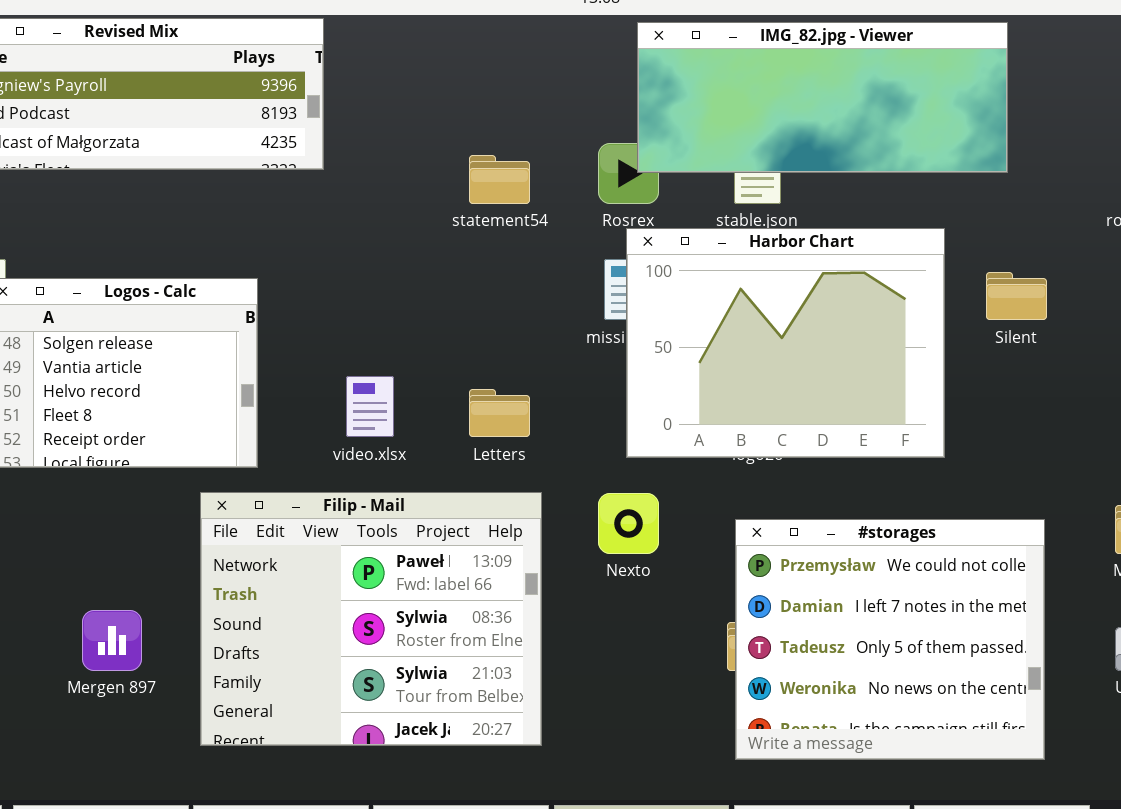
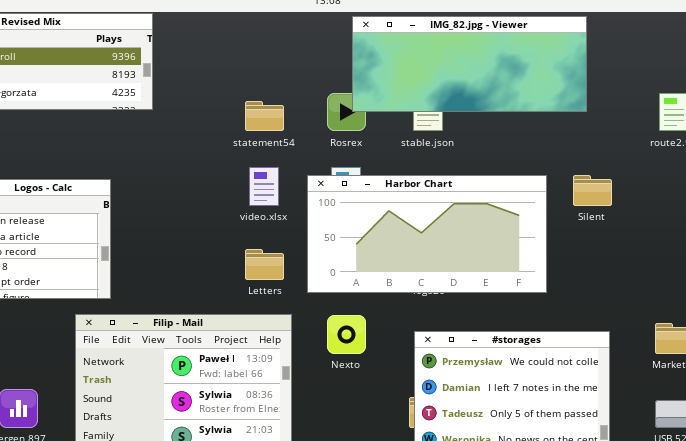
Harbor Chart: [626,228,945,458] -> [307,175,547,293], resized
video.xlsx: [346,376,394,437] -> [249,167,279,206], moved

